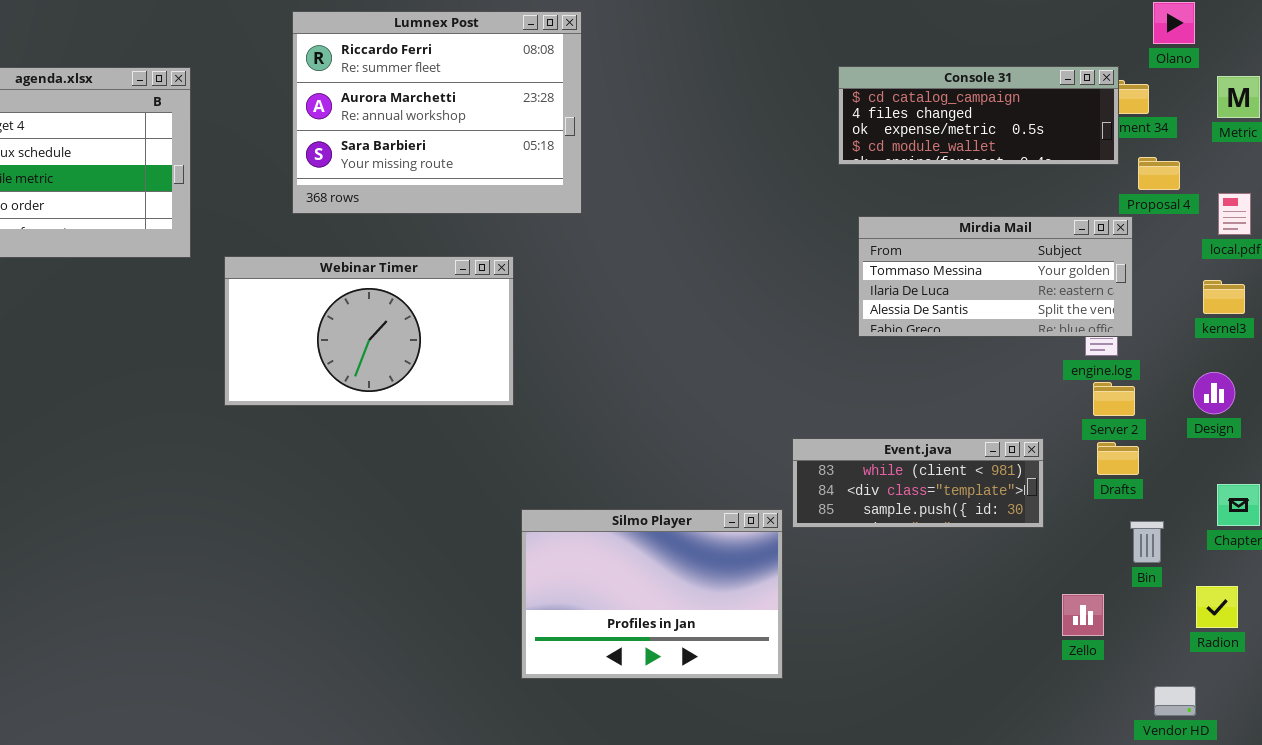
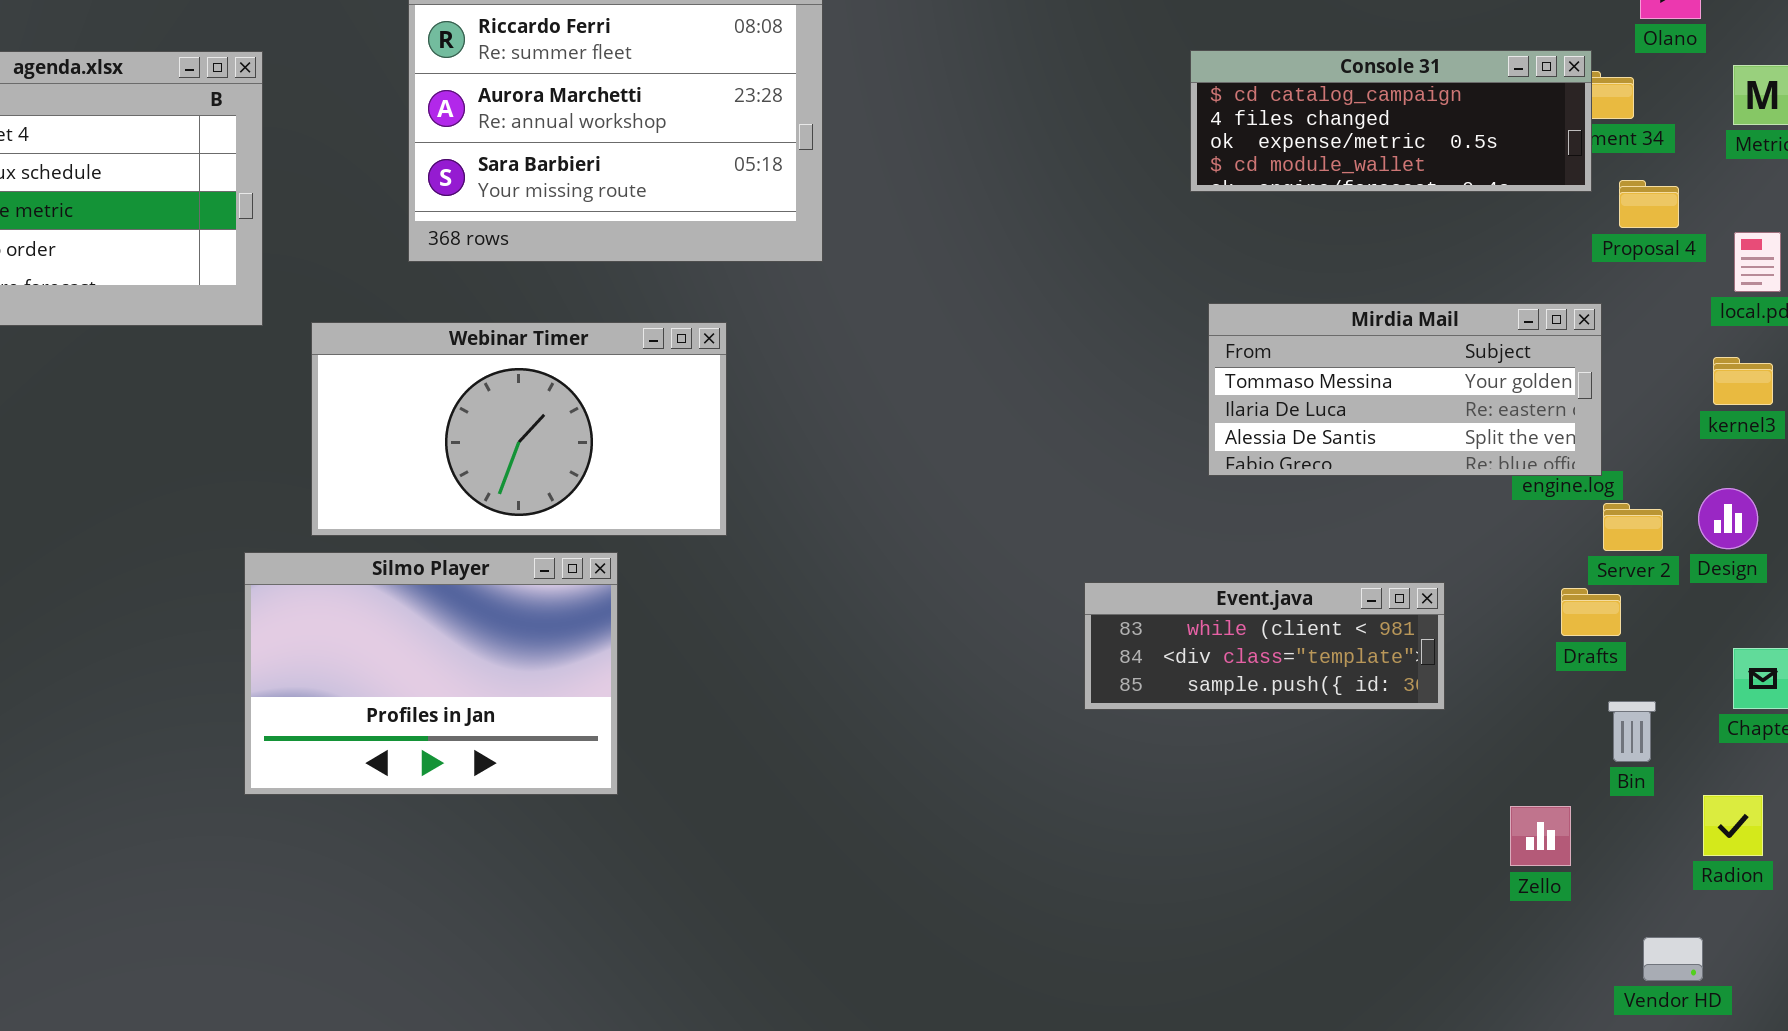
Mirdia Mail: [858,216,1133,337] -> [1208,303,1602,476], moved
Server 2: [1093,382,1135,416] -> [1603,503,1663,551], moved
Event.java: [792,438,1044,528] -> [1084,582,1445,710], moved
Silmo Player: [521,509,783,679] -> [244,552,618,795], moved

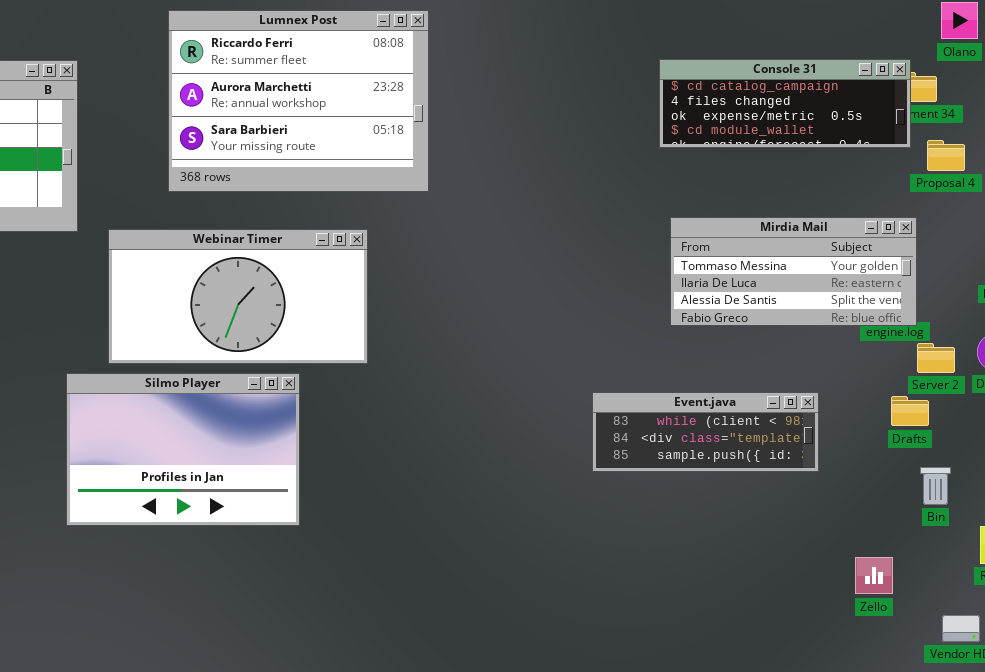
Zello: [1510,806,1571,866] -> [855,557,893,594], moved

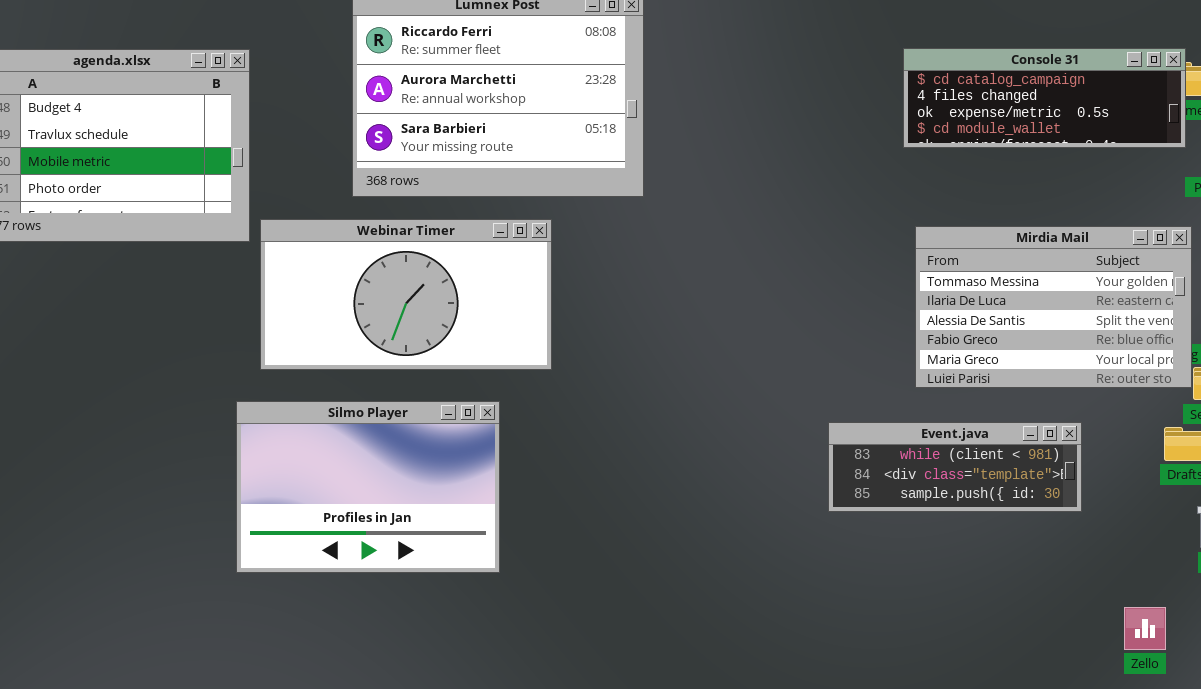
Mirdia Mail: [670,217,917,326] -> [915,226,1192,388], resized
Webinar Timer: [108,229,368,364] -> [260,219,552,370], moved

